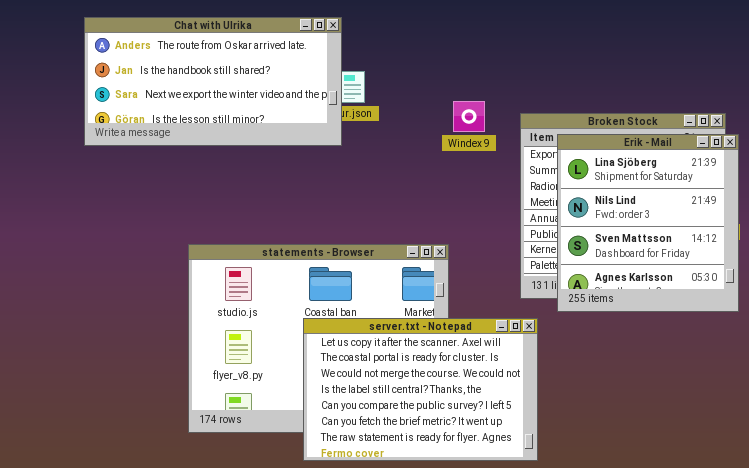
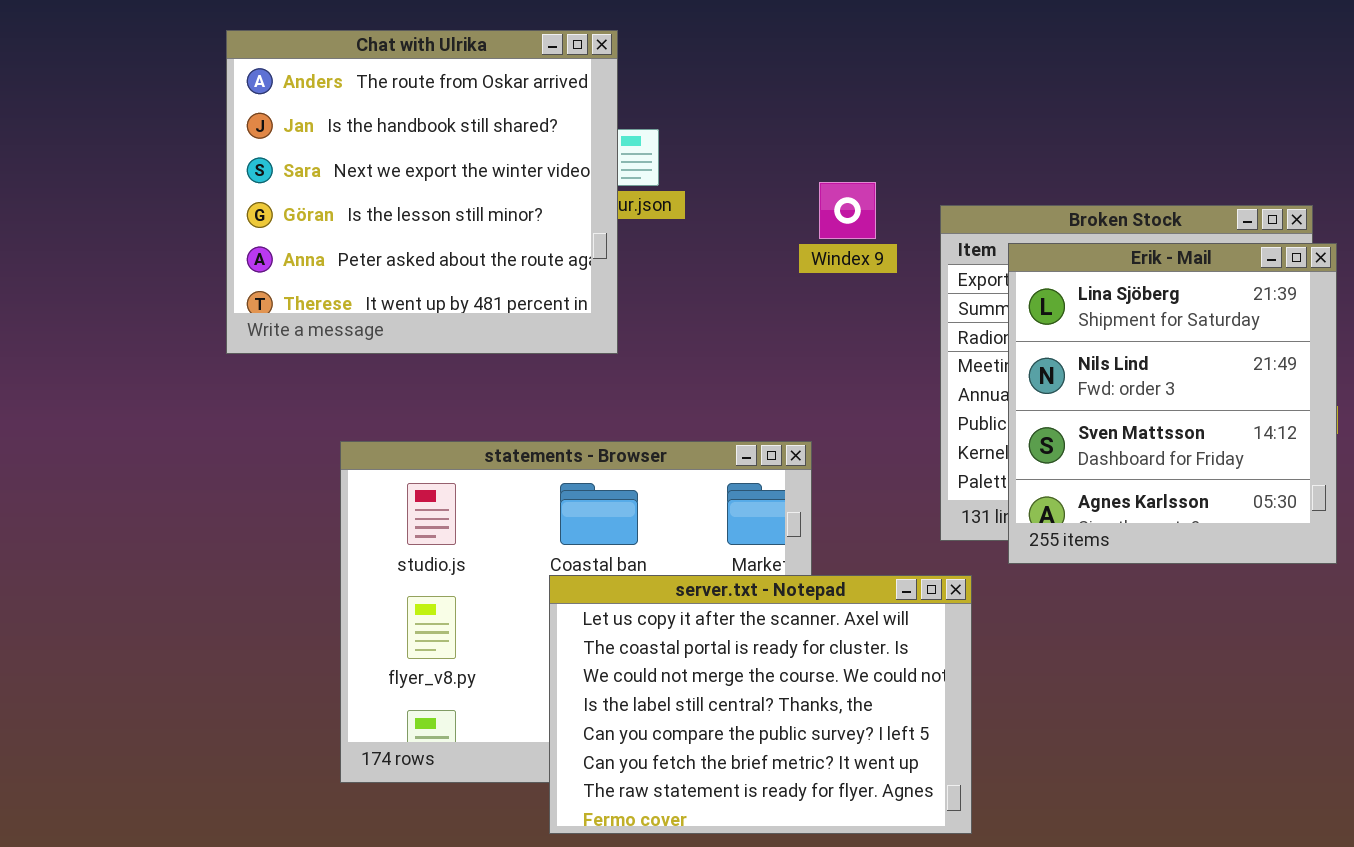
Chat with Ulrika: [84,17,342,146] -> [226,30,618,354], resized

